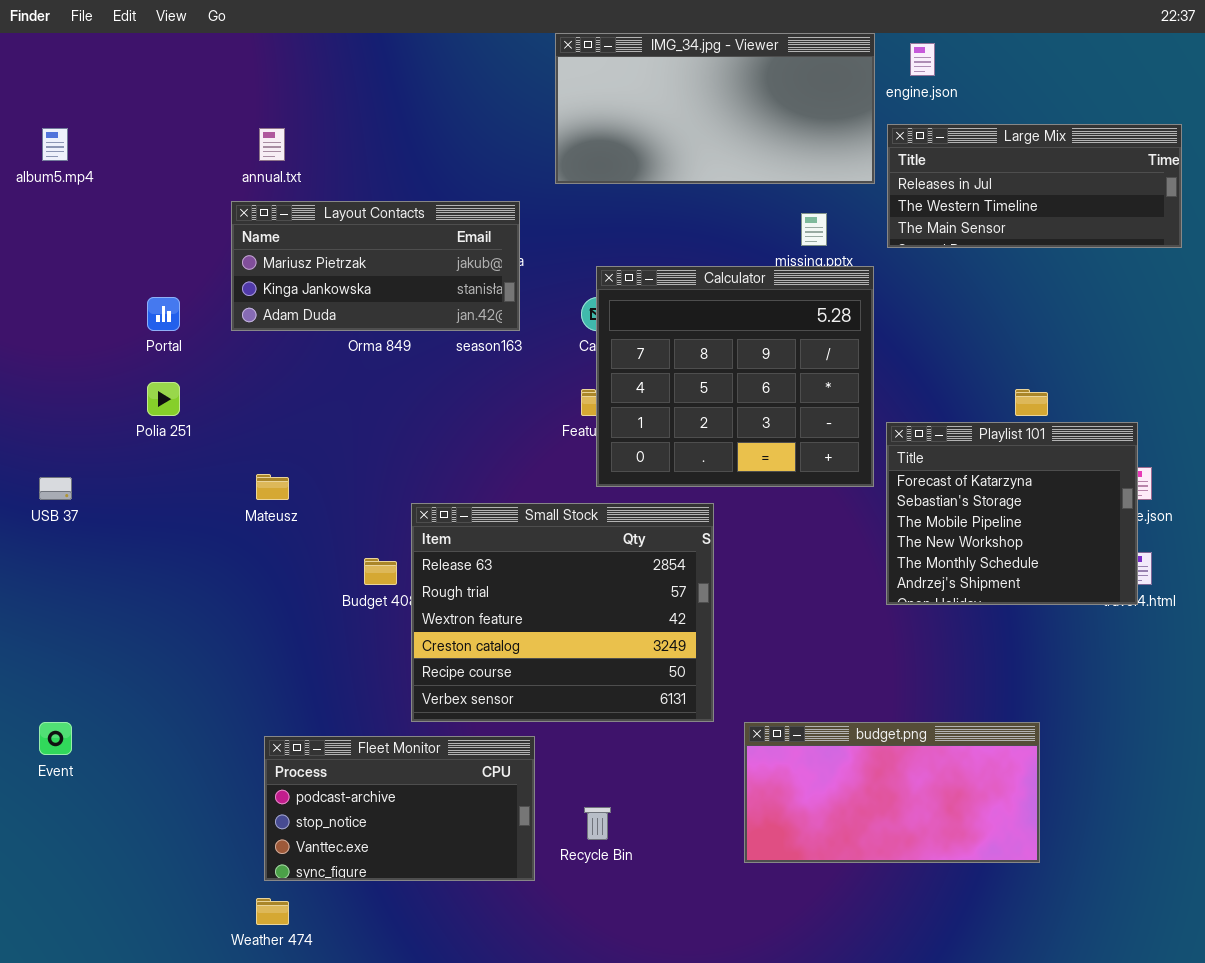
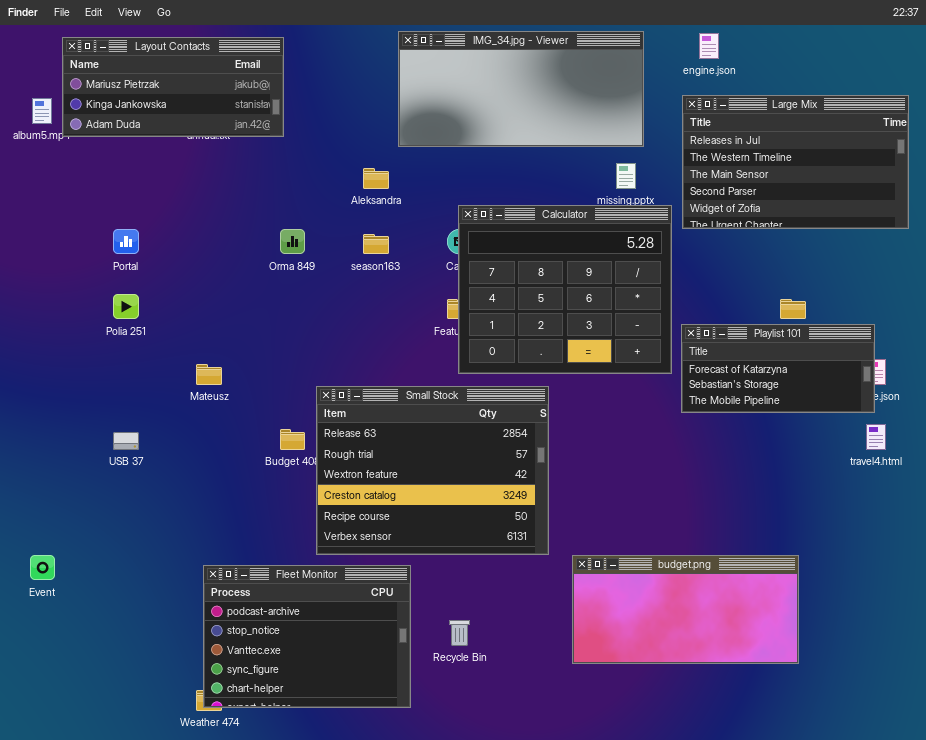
IMG_34.jpg - Viewer: [555,33,875,184] -> [398,31,644,147], moved
Large Mix: [887,124,1182,248] -> [682,95,909,229], resized
Layout Contacts: [231,201,520,331] -> [62,37,284,137], moved
Playlist 101: [886,422,1138,605] -> [681,324,875,413], resized
USB 37: [39,477,72,500] -> [113,432,139,450], moved
Fleet Monitor: [264,736,535,881] -> [203,565,411,708], resized

